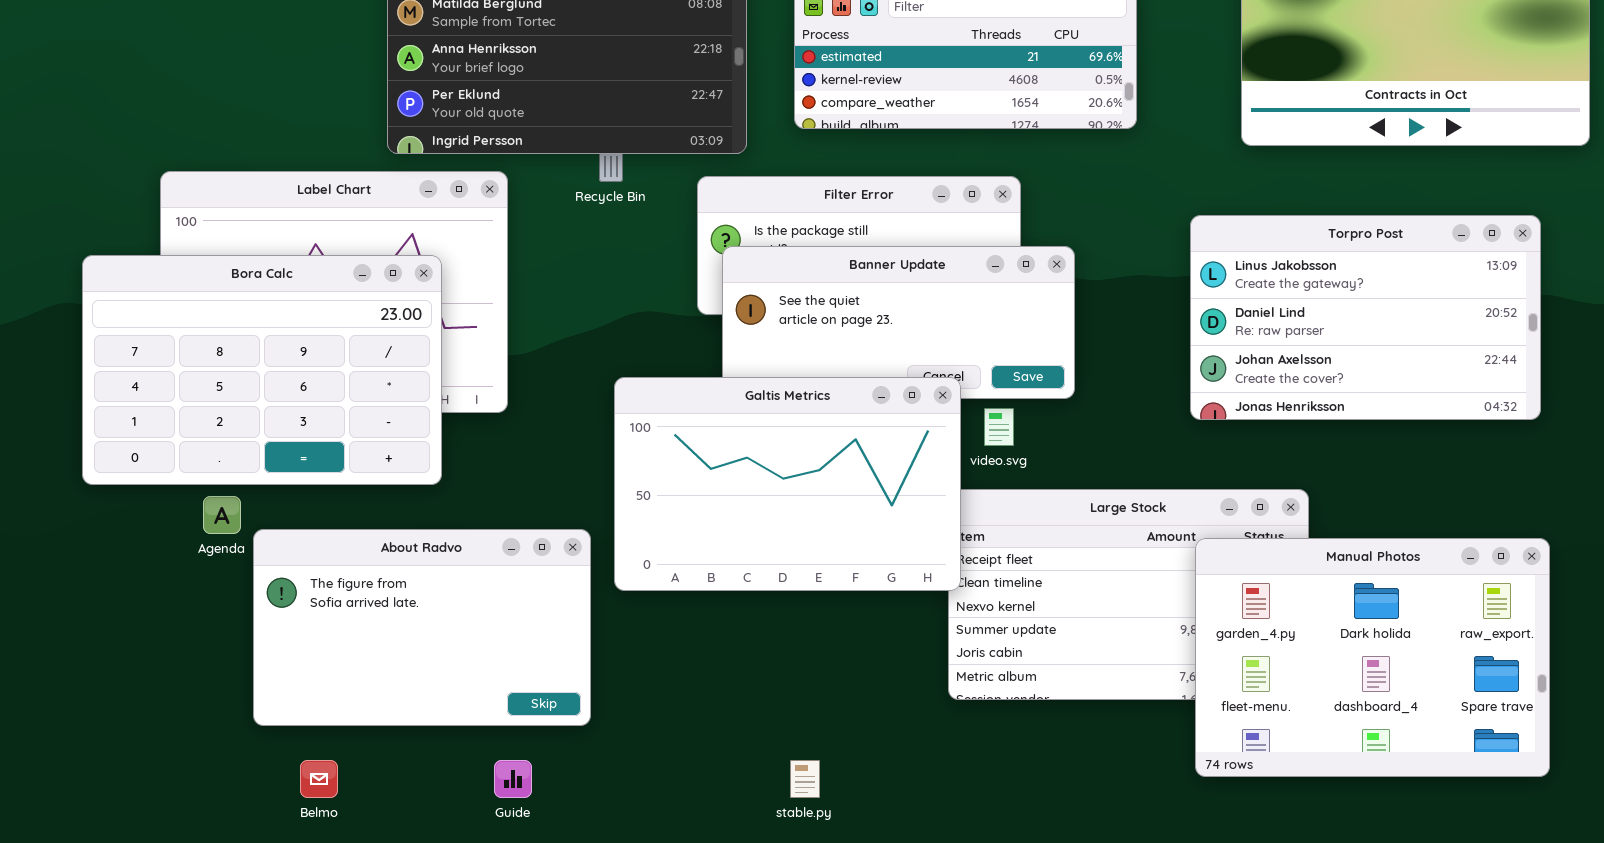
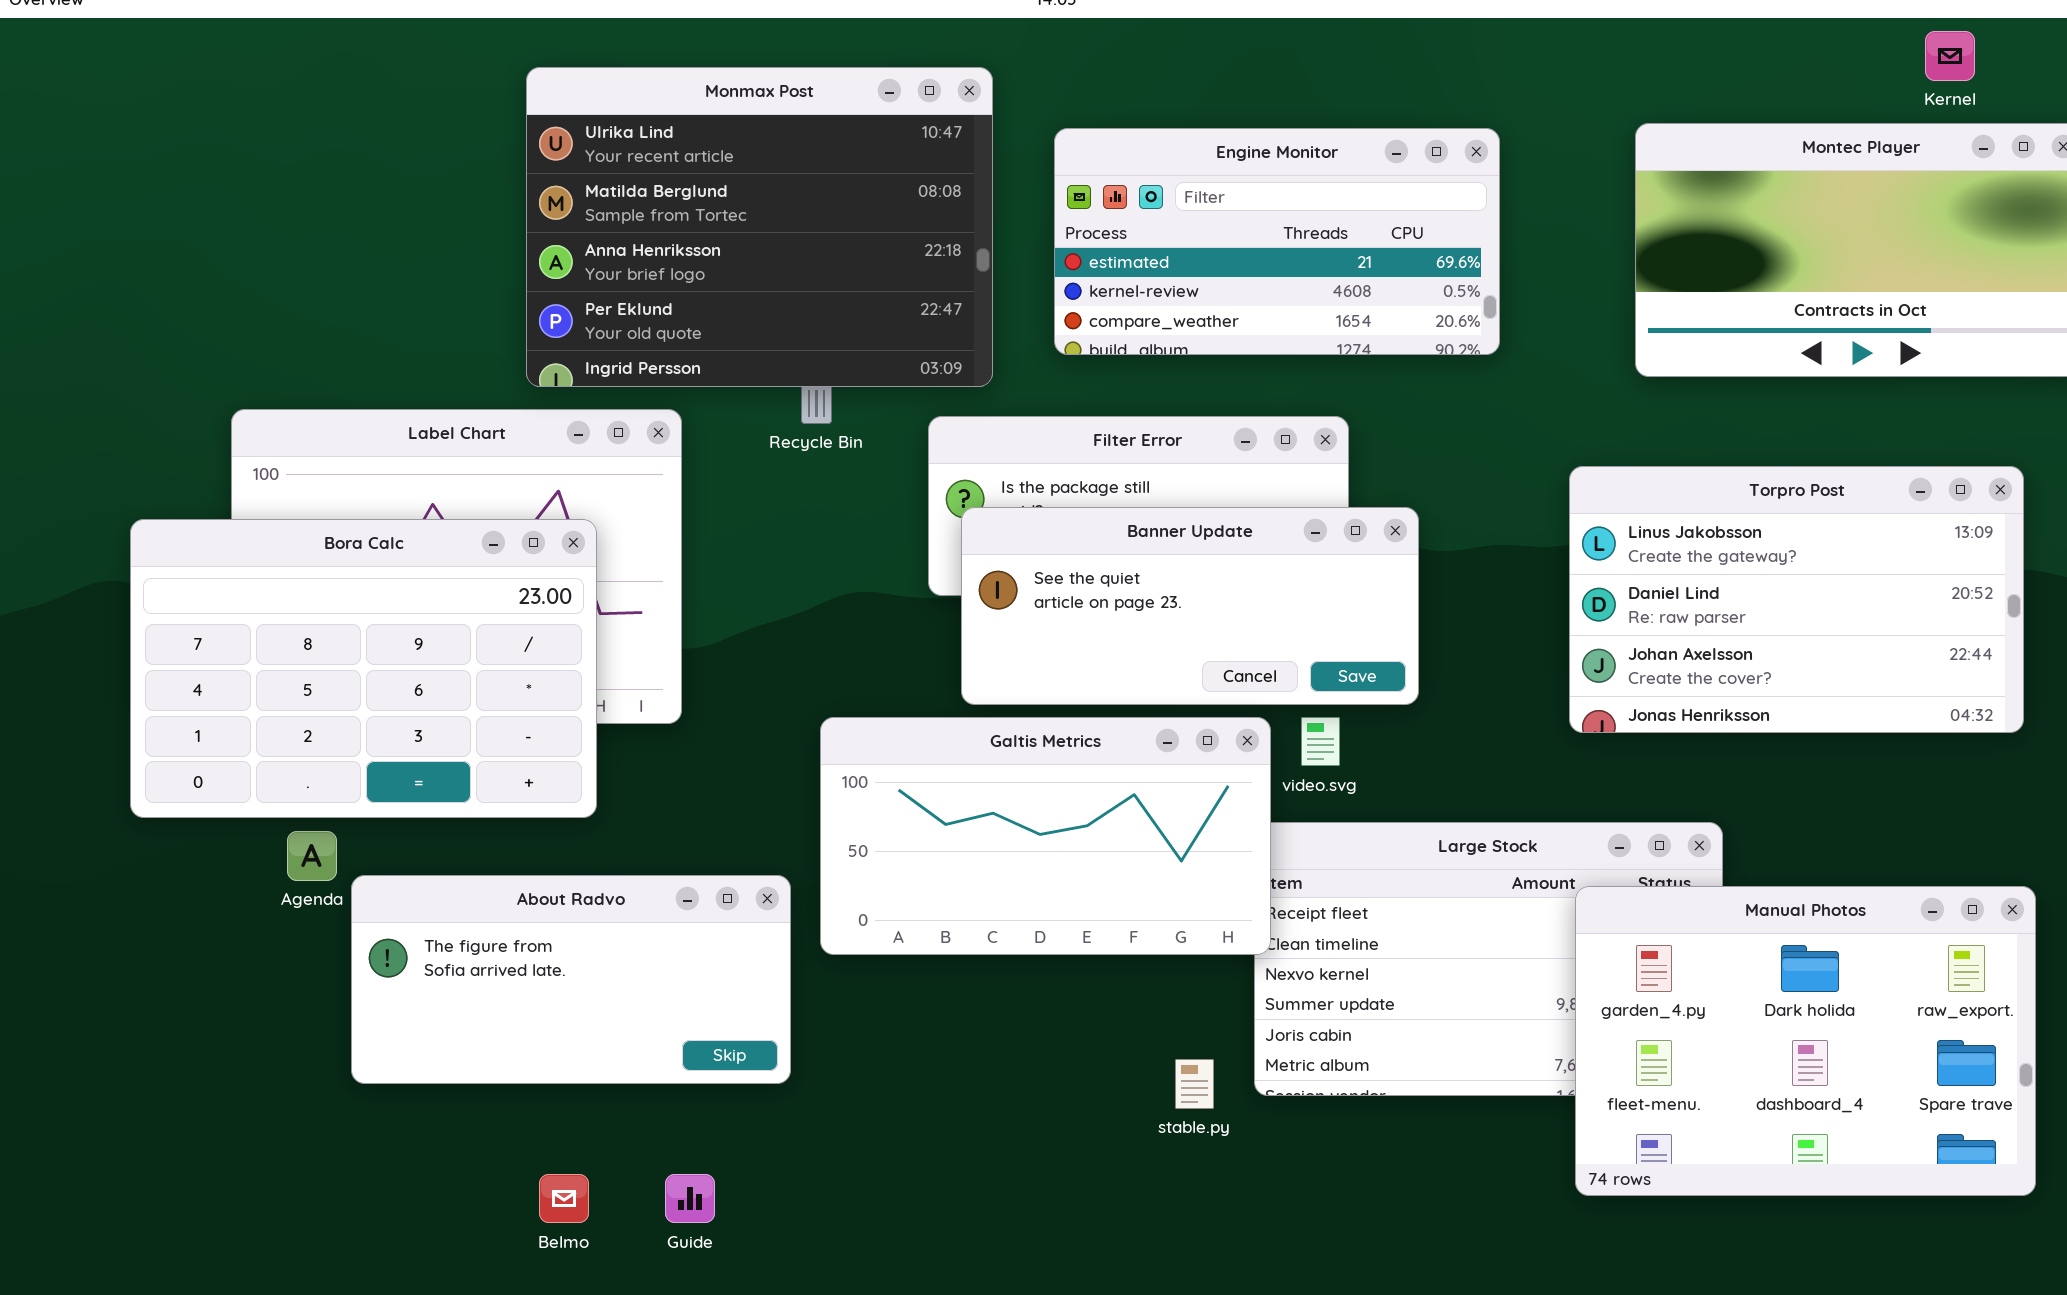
Galtis Metrics: [614,377,961,591] -> [820,717,1271,955], resized
About Radvo: [253,529,591,726] -> [351,875,791,1084], resized
Belmo: [300,760,338,798] -> [539,1174,589,1223], moved
stable.py: [790,760,820,798] -> [1175,1059,1214,1109], moved

